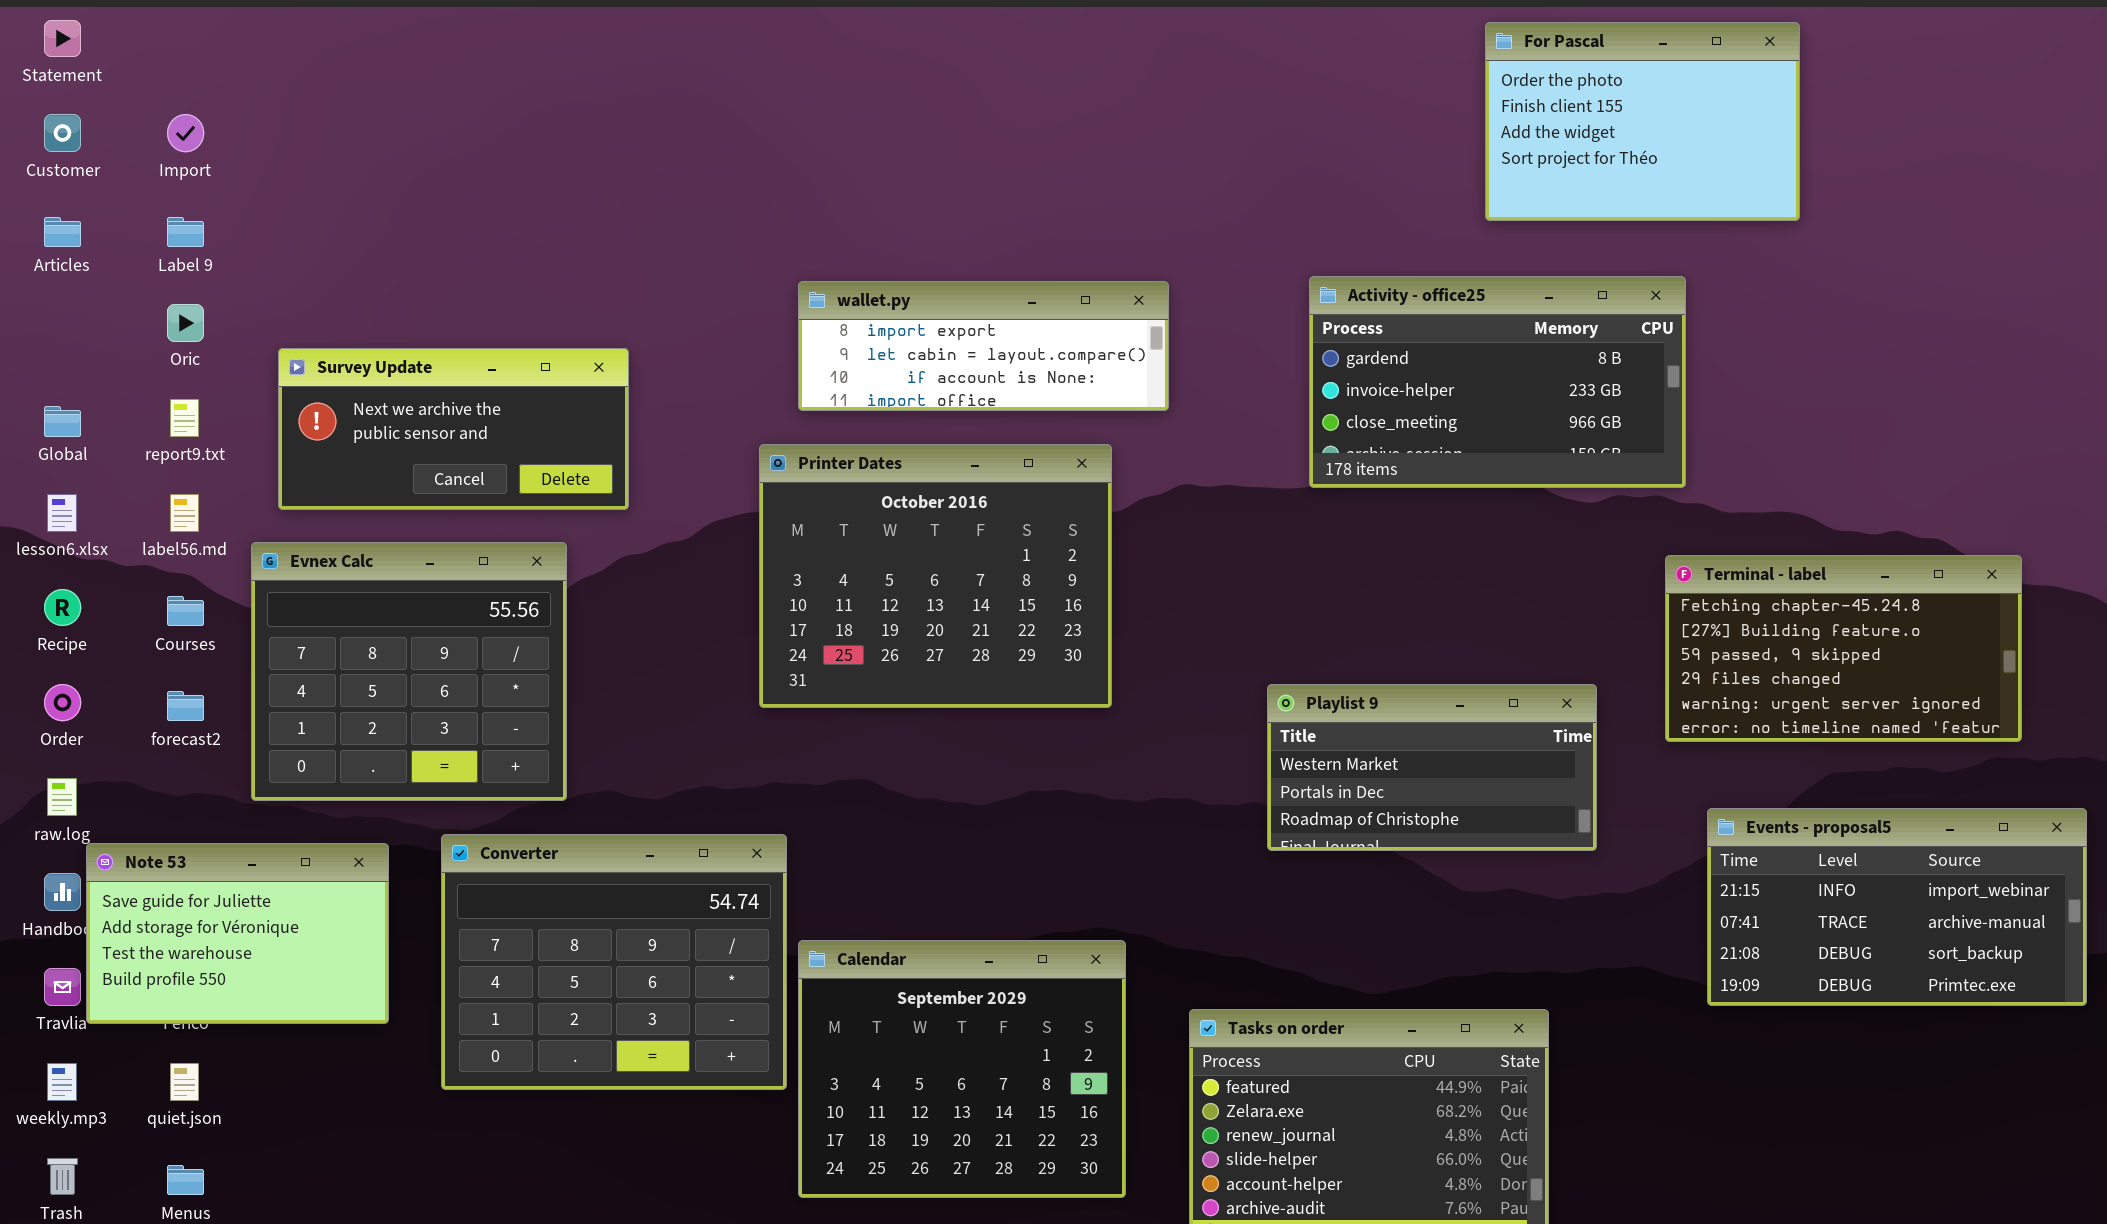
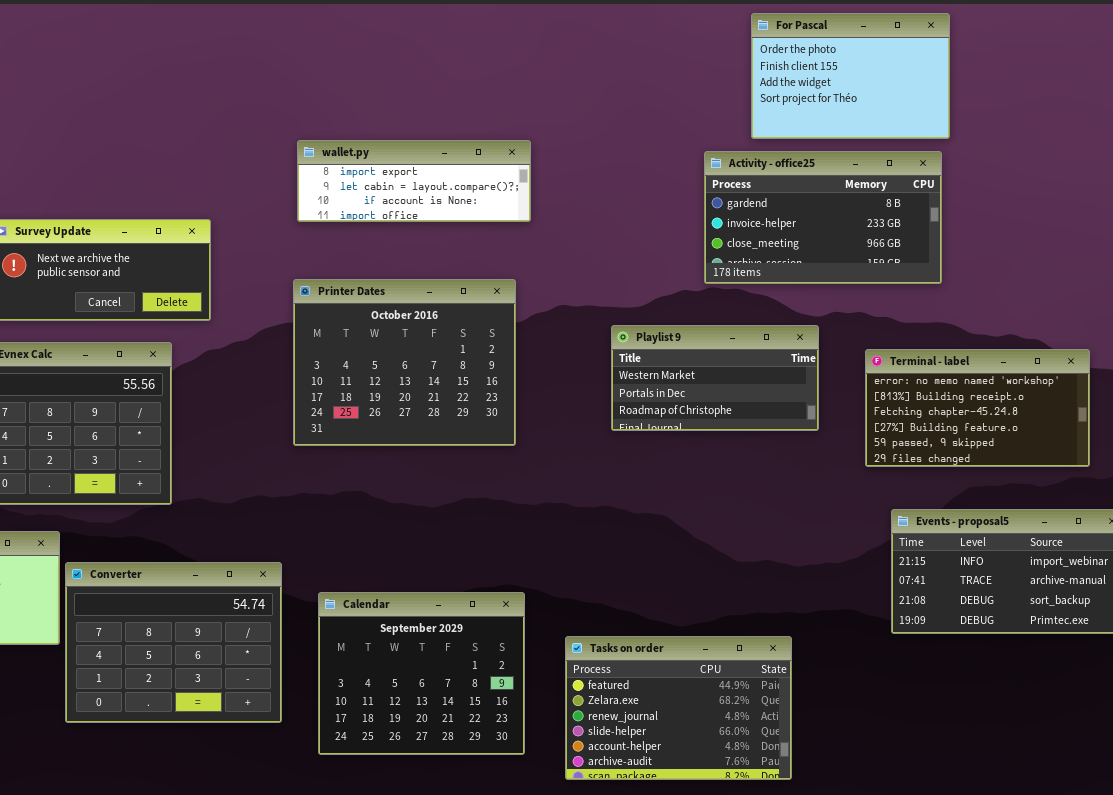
Activity - office25: [1309,276,1686,488] -> [704,151,942,284], moved
wallet.py: [798,281,1169,411] -> [297,140,531,222], moved
Terminal - label: [1665,555,2022,742] -> [865,349,1090,467], scrolled up 2 rows
Playlist 9: [1267,684,1597,851] -> [611,325,819,431], moved
Converter: [441,834,787,1090] -> [65,562,282,723], moved

